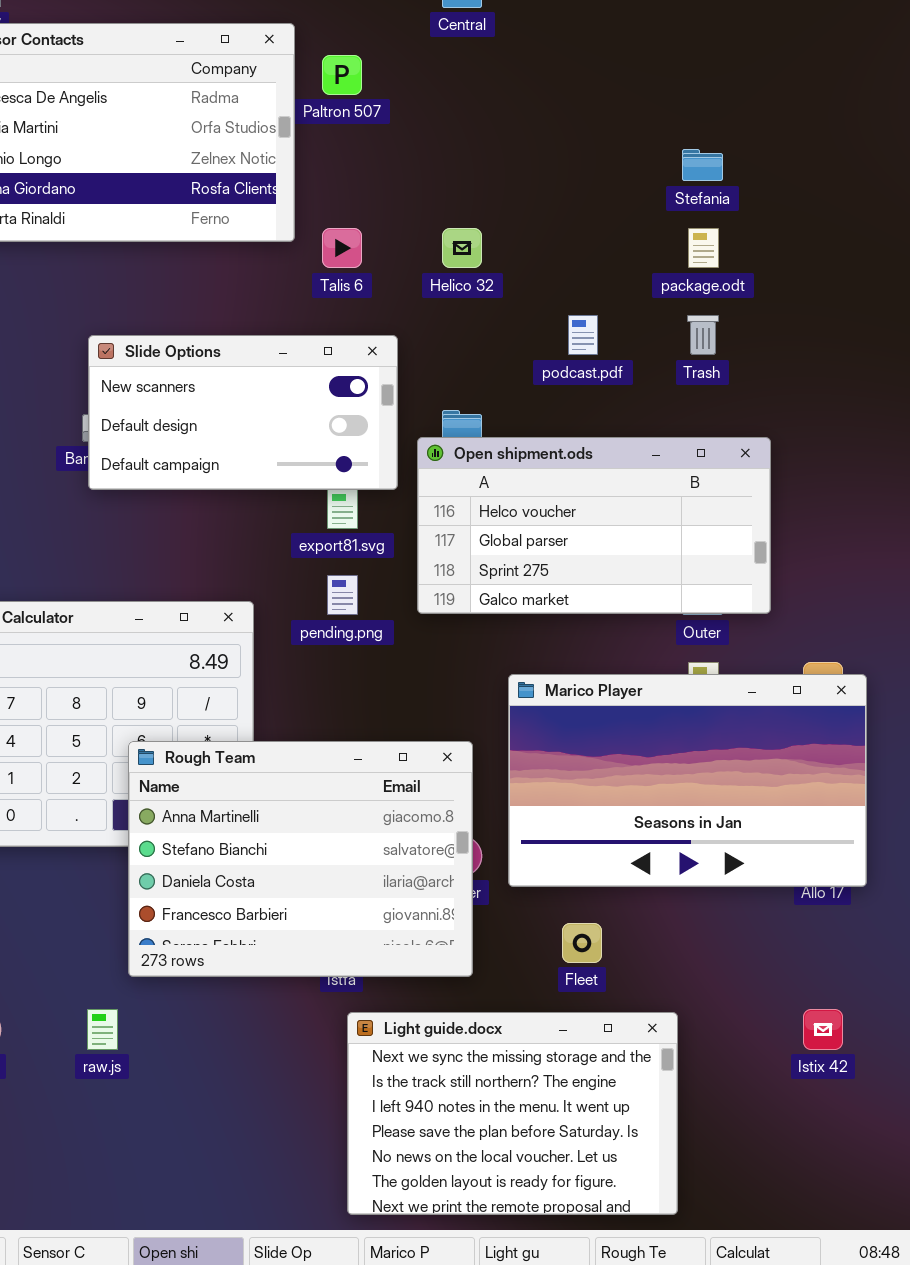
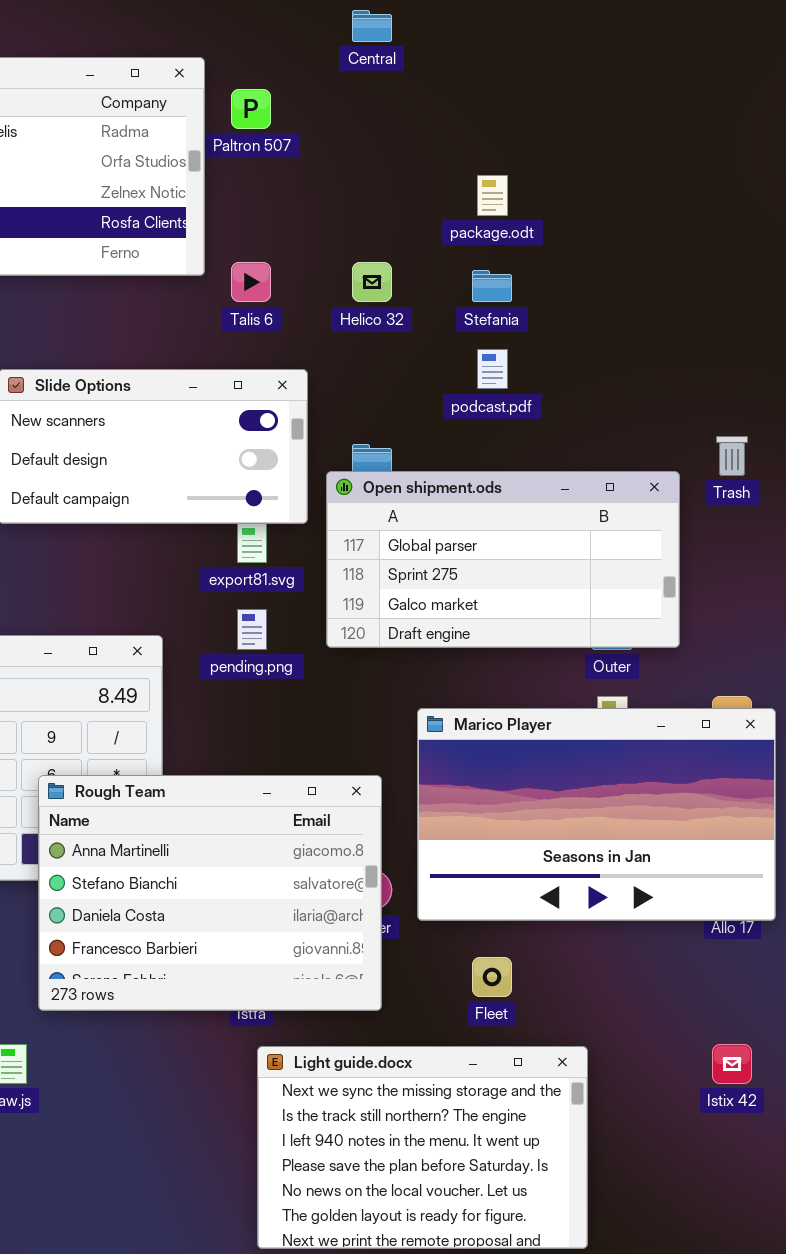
Stefania: [682,149,723,181] -> [472,270,512,302], moved
package.odt: [688,228,719,268] -> [477,175,508,216], moved
Trash: [687,315,719,355] -> [716,436,748,476], moved
Open shipment.ods: [417,437,771,614] -> [326,471,680,648], scrolled down 1 row

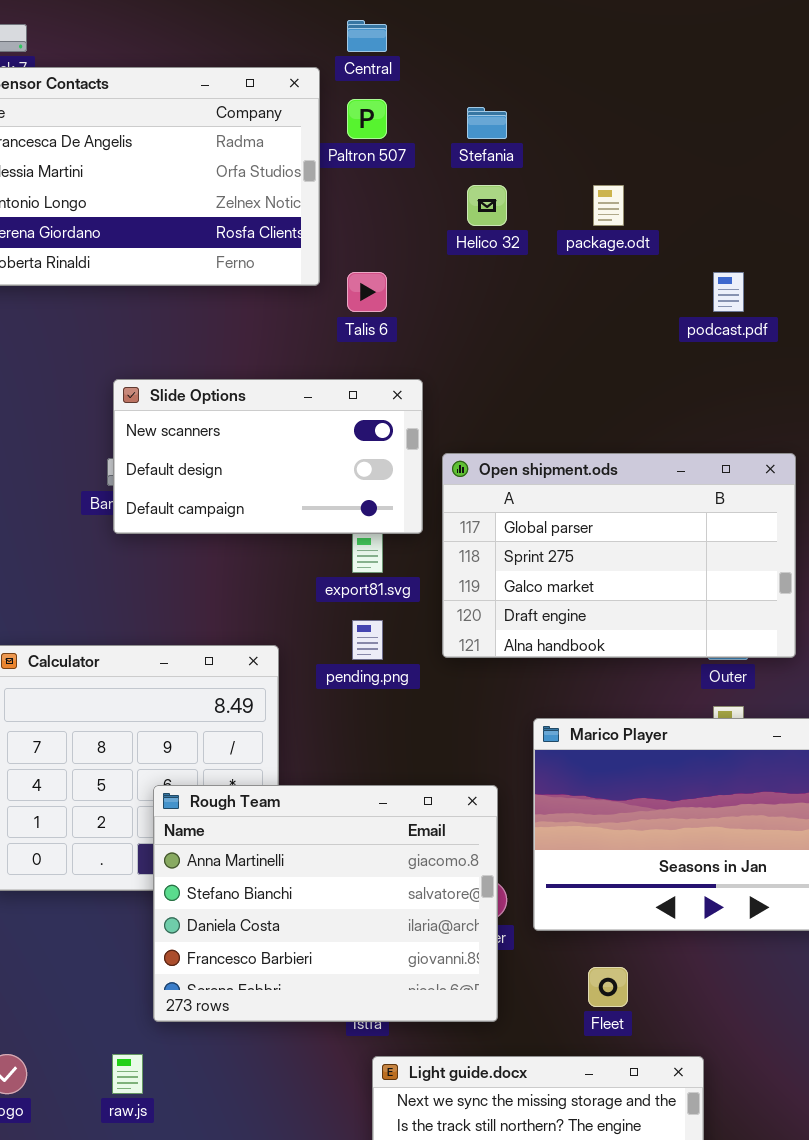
Central: [352,10,392,42] -> [347,20,387,52], moved
Helico 32: [352,262,392,302] -> [467,185,507,226], moved
Stefania: [472,270,512,302] -> [467,107,507,139], moved
podcast.pdf: [477,349,508,389] -> [713,272,744,312], moved
Open shipment.ods: [326,471,680,648] -> [442,453,796,658], resized

